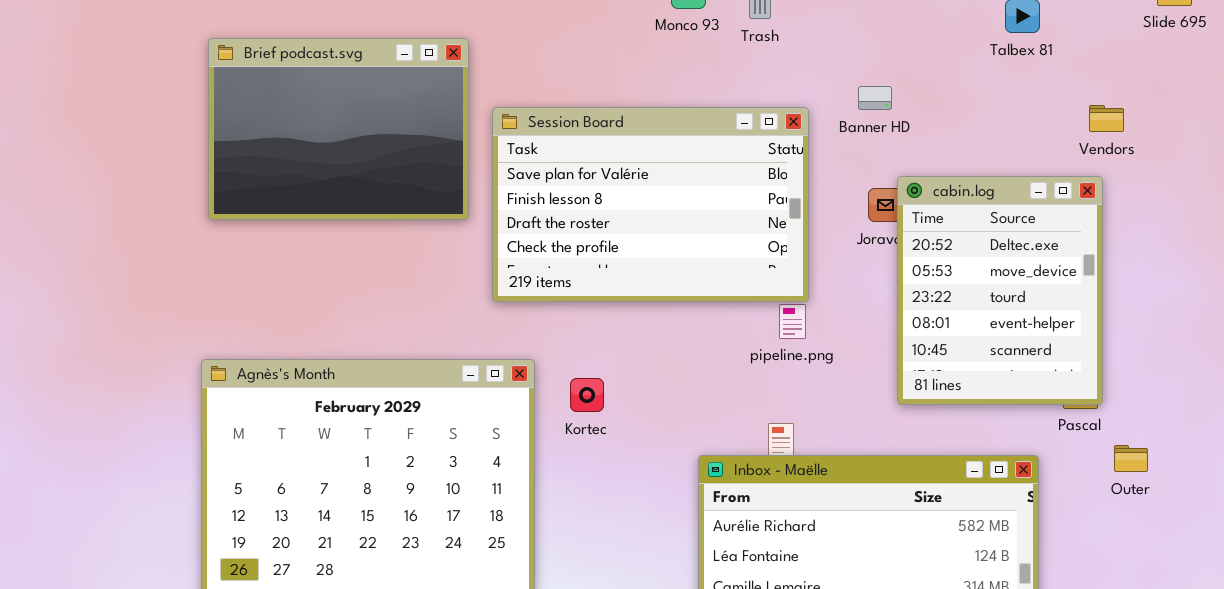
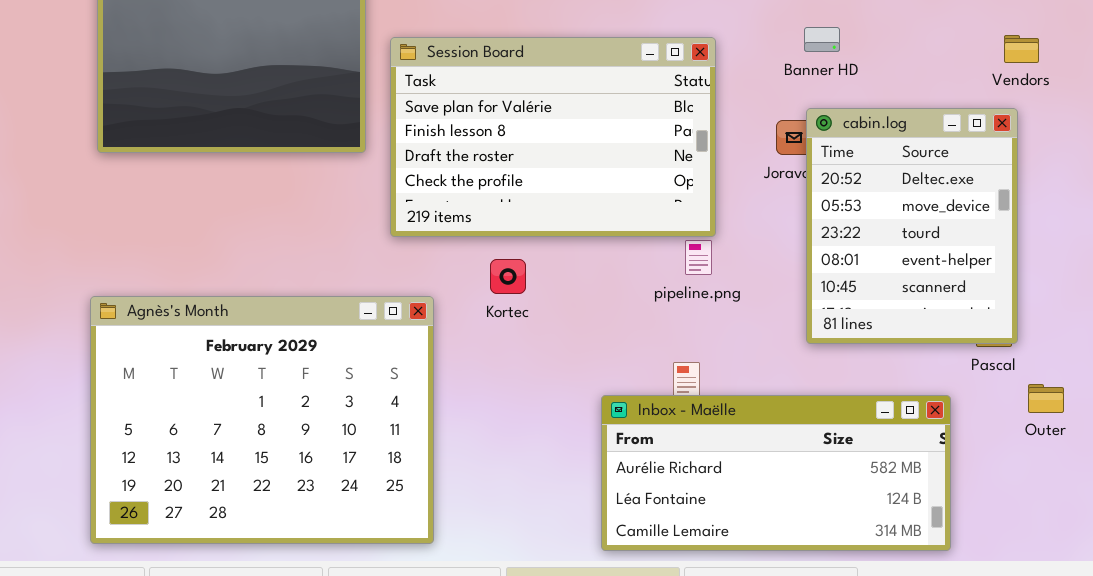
Banner HD: [858,86,892,110] -> [804,27,840,52], moved
Kortec: [570,378,604,412] -> [490,259,526,294], moved

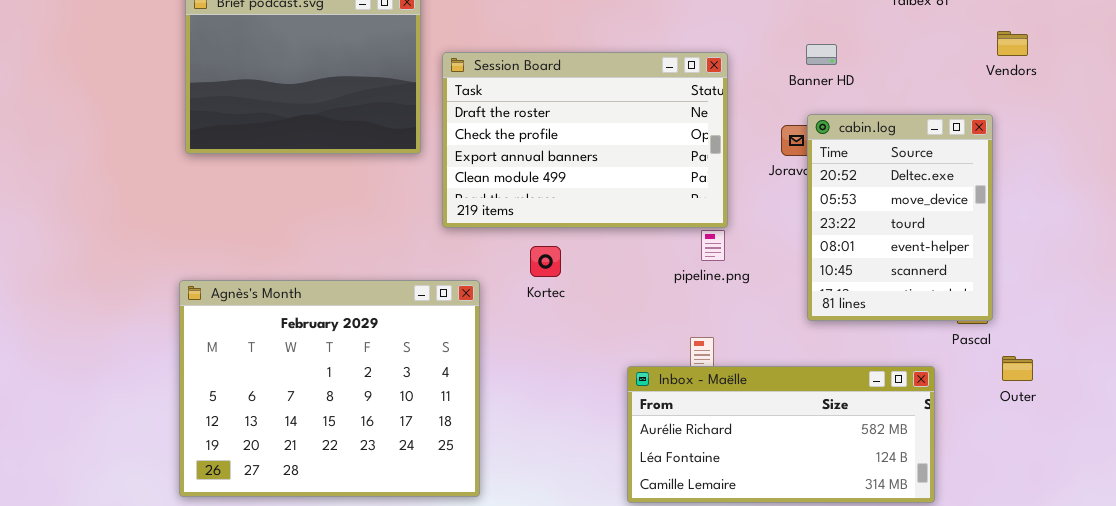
Vendors: [1004,35,1039,63] -> [997,31,1028,56], moved
Session Board: [390,37,716,237] -> [442,52,728,228], scrolled down 2 rows

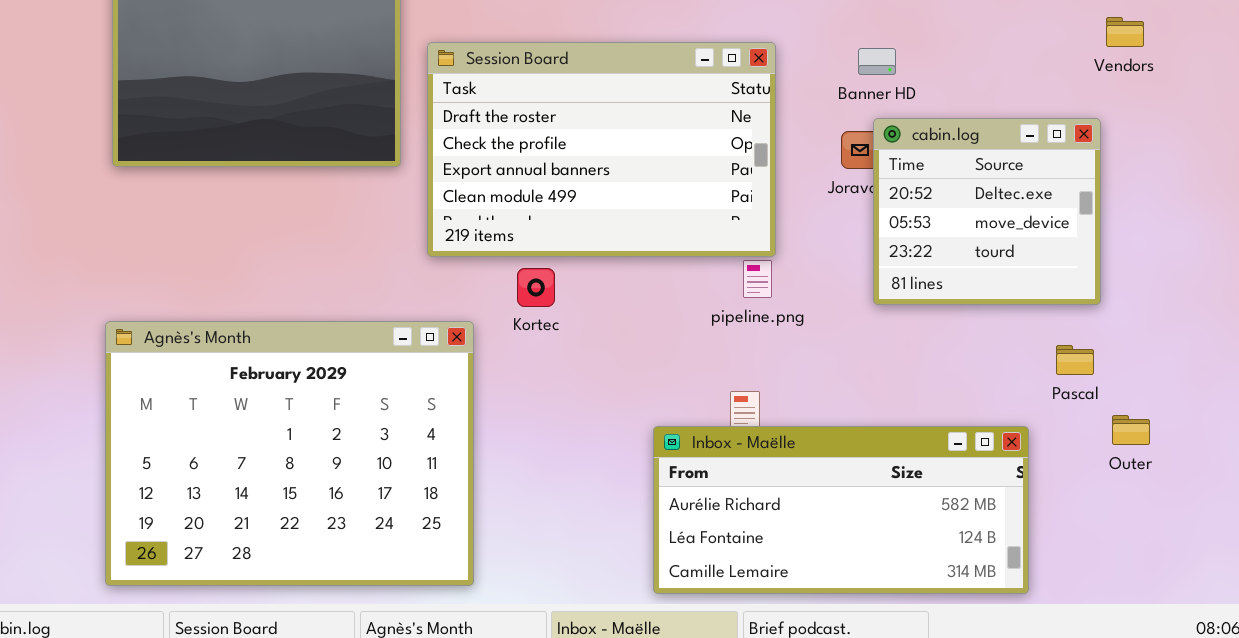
Banner HD: [806,44,837,65] -> [858,48,896,75], moved
cabin.log: [807,114,993,321] -> [873,118,1101,305], resized
Kortec: [530,246,561,277] -> [517,268,555,307], moved

